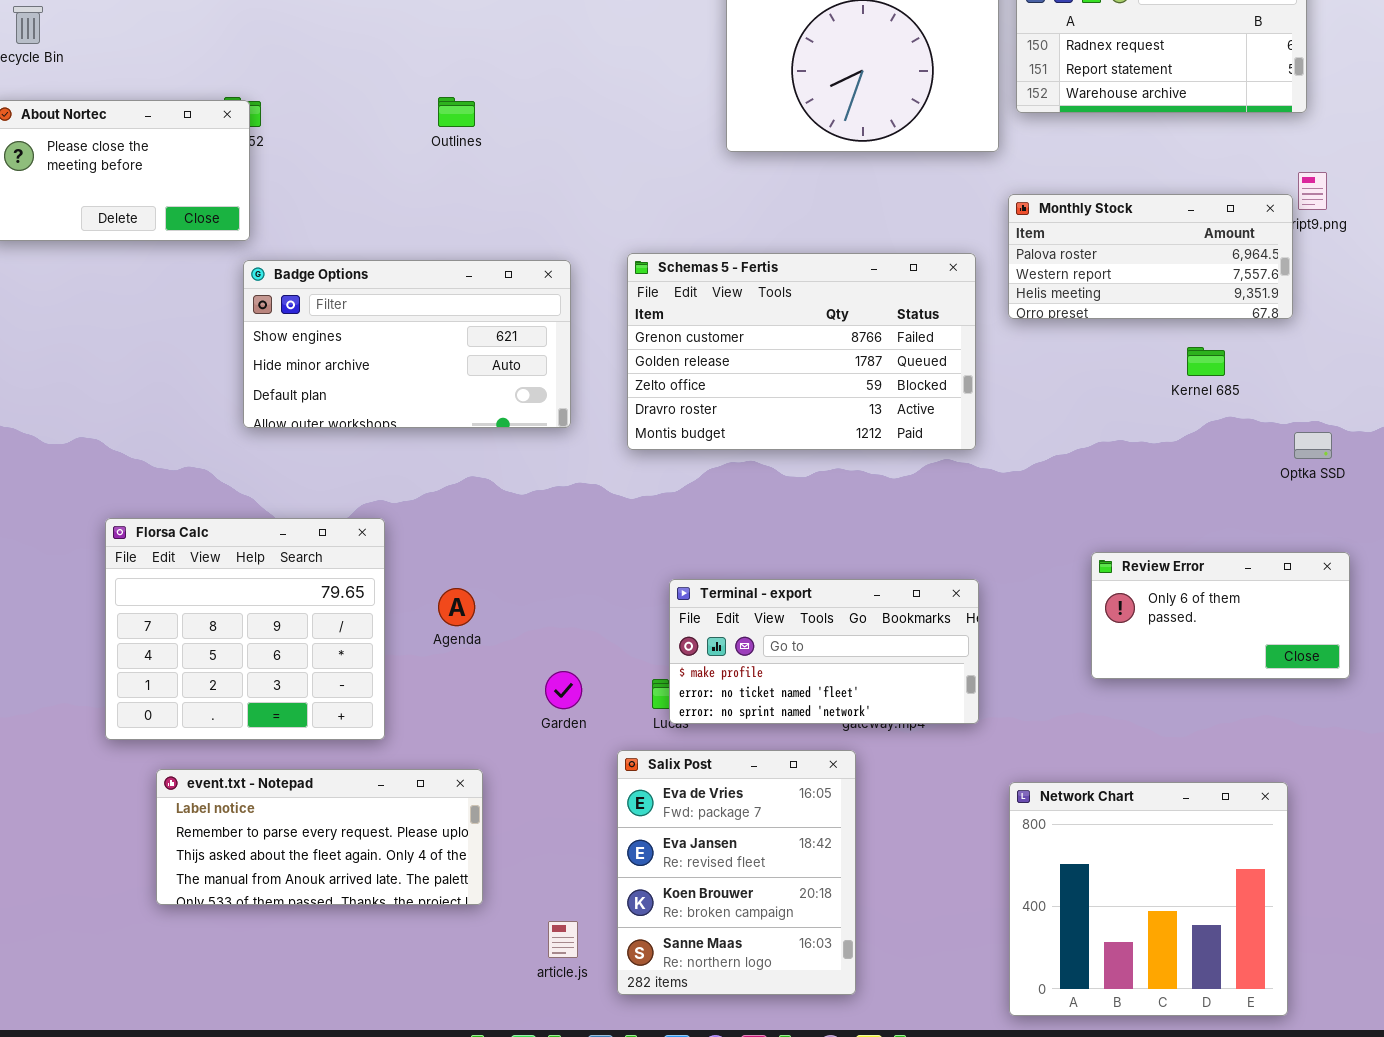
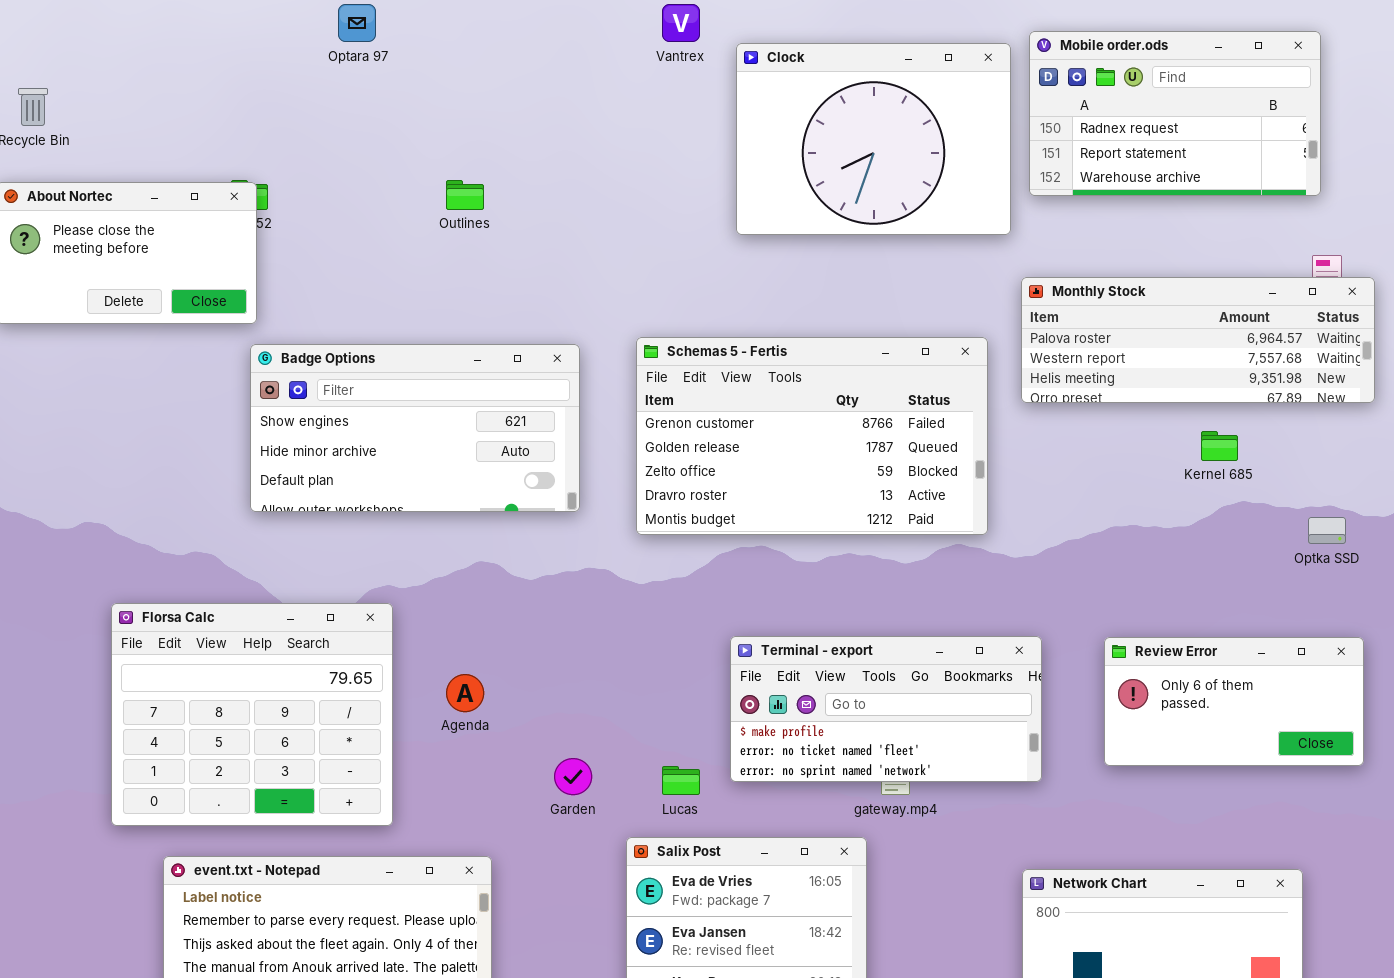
Monthly Stock: [1008,194,1293,319] -> [1021,277,1375,403], resized
Terminal - export: [669,579,979,724] -> [730,636,1042,782], moved

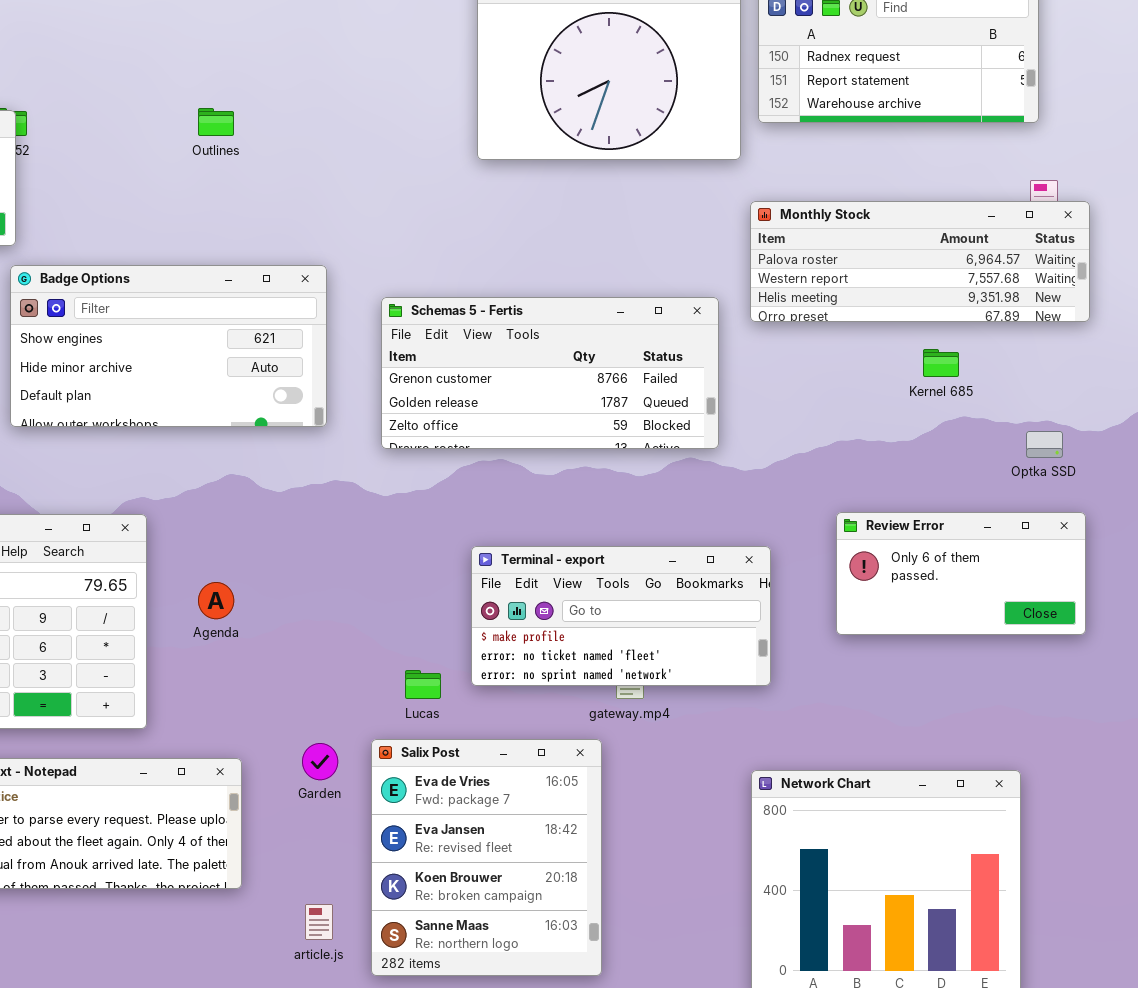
Schemas 5 - Fertis: [636,337,988,535] -> [381,297,719,449], resized
Review Error: [1104,637,1364,766] -> [836,512,1086,635], moved
Garden: [554,758,592,795] -> [302,743,338,780], moved

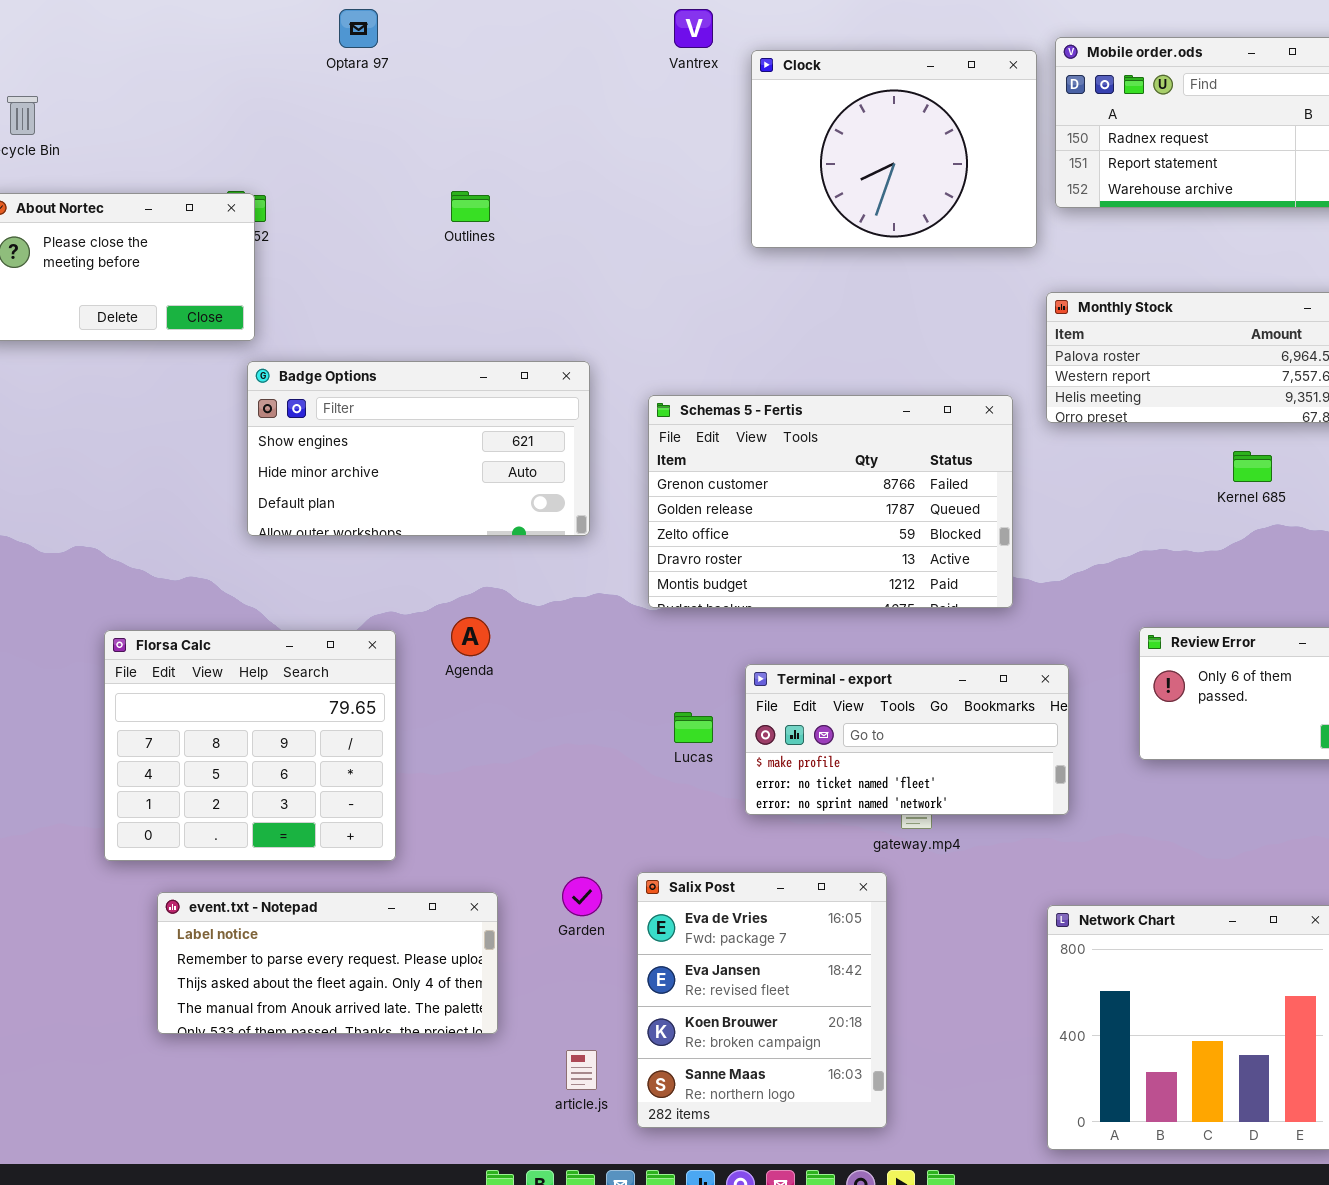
Schemas 5 - Fertis: [381,297,719,449] -> [648,395,1013,608], resized
Agenda: [198,582,234,619] -> [451,617,490,656], moved
Lucas: [405,670,441,699] -> [674,712,713,743], moved

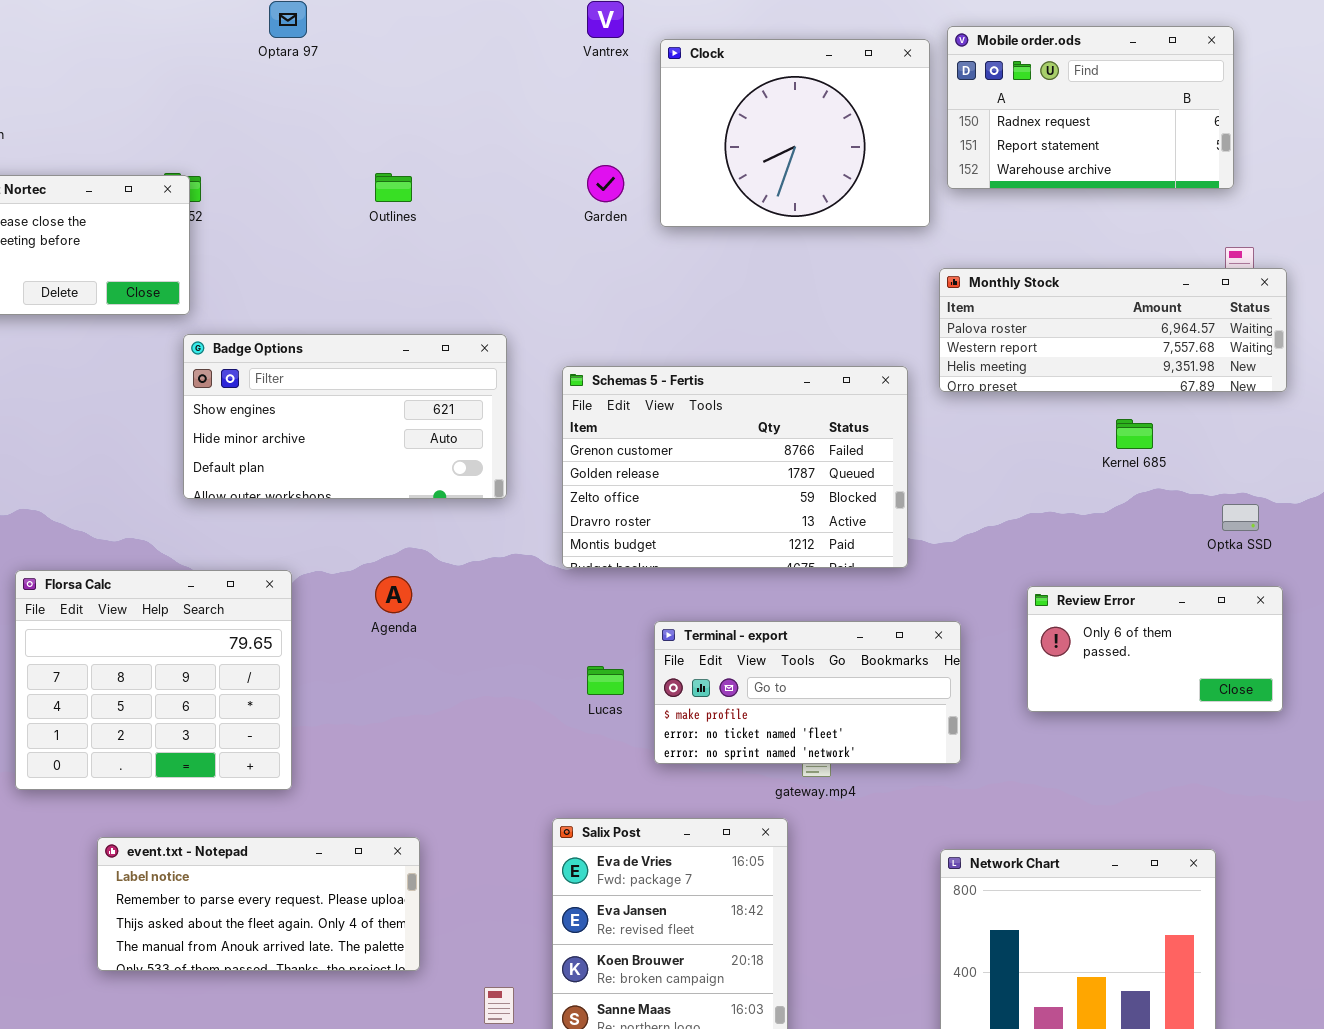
Florsa Calc: [104,630,396,861] -> [15,570,292,790], moved
Garden: [562,877,602,916] -> [587,165,624,202], moved

